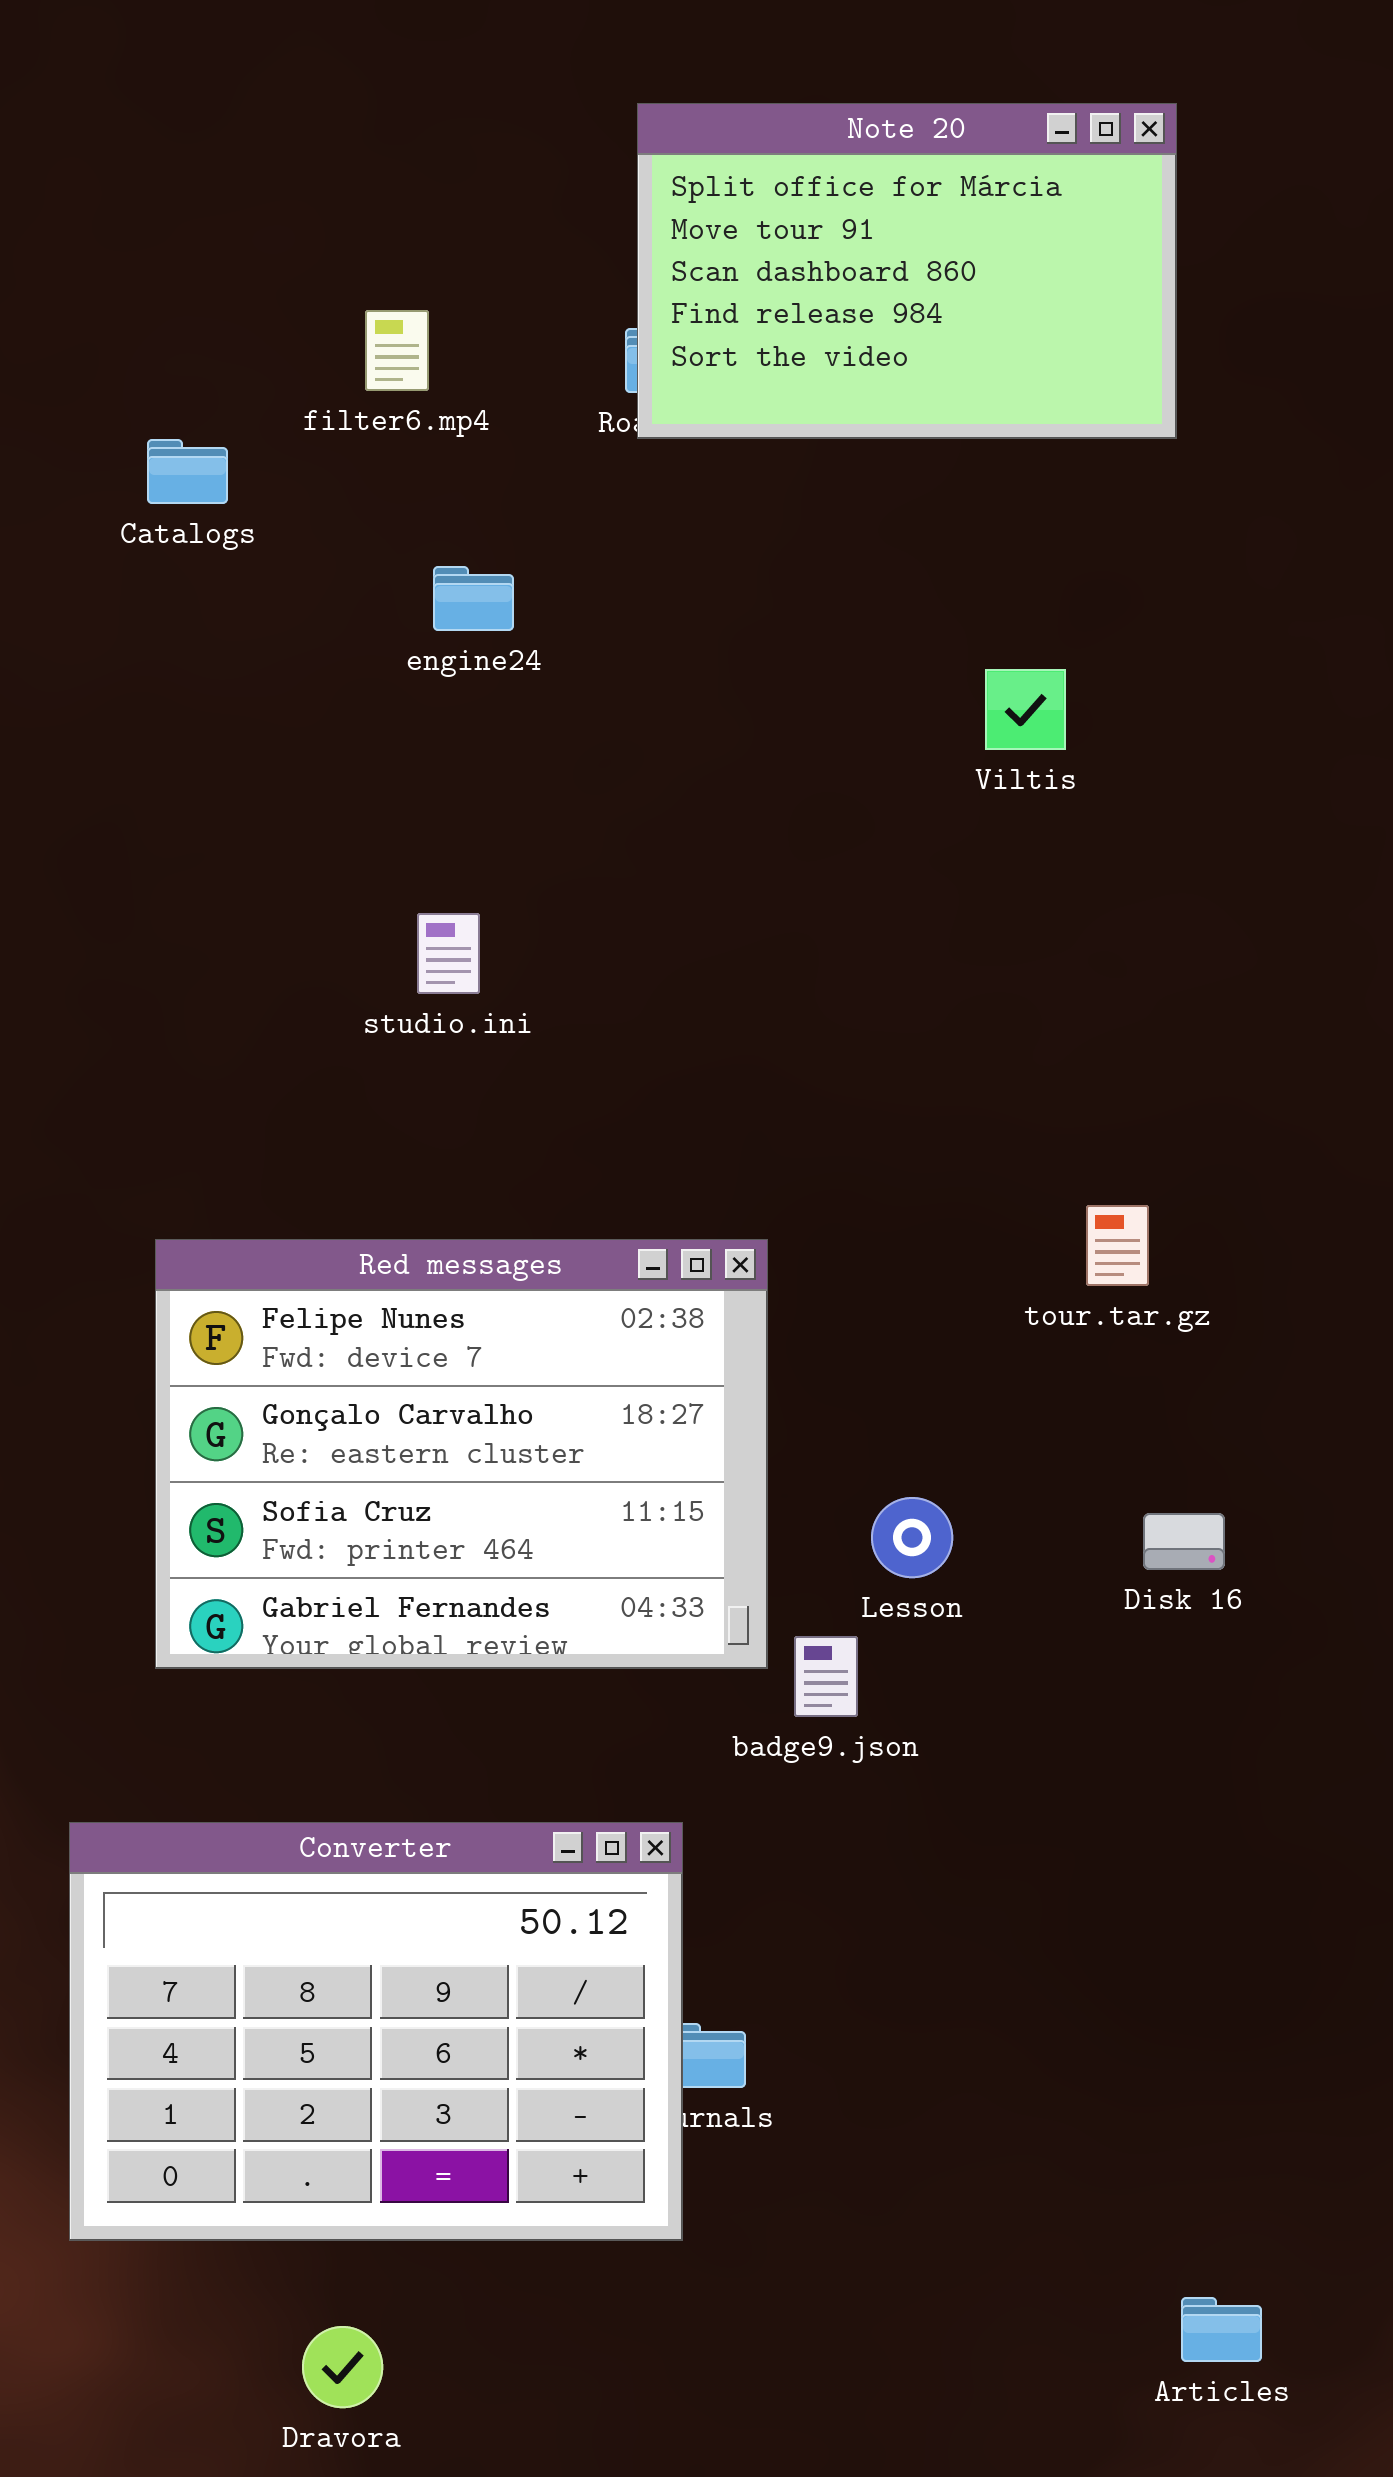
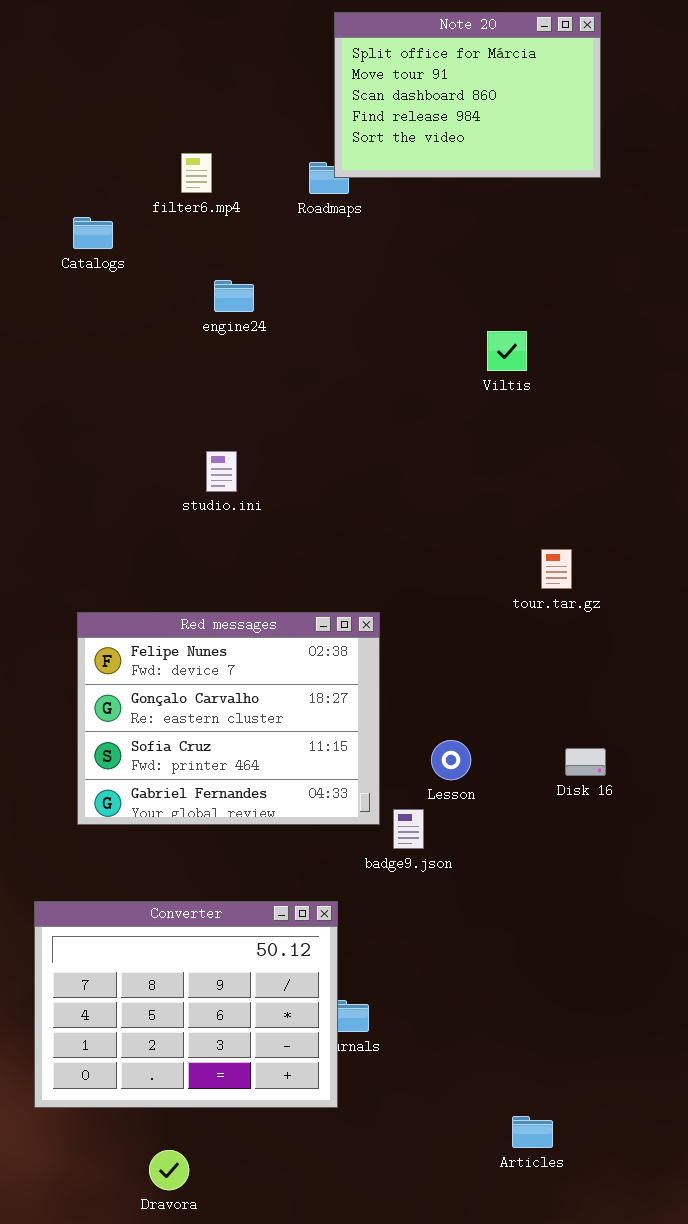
Note 20: [637,103,1177,439] -> [334,12,601,178], moved
tour.tar.gz: [1086,1205,1149,1286] -> [541,549,572,589], moved
Articles: [1181,2297,1262,2362] -> [512,1116,553,1148], moved

